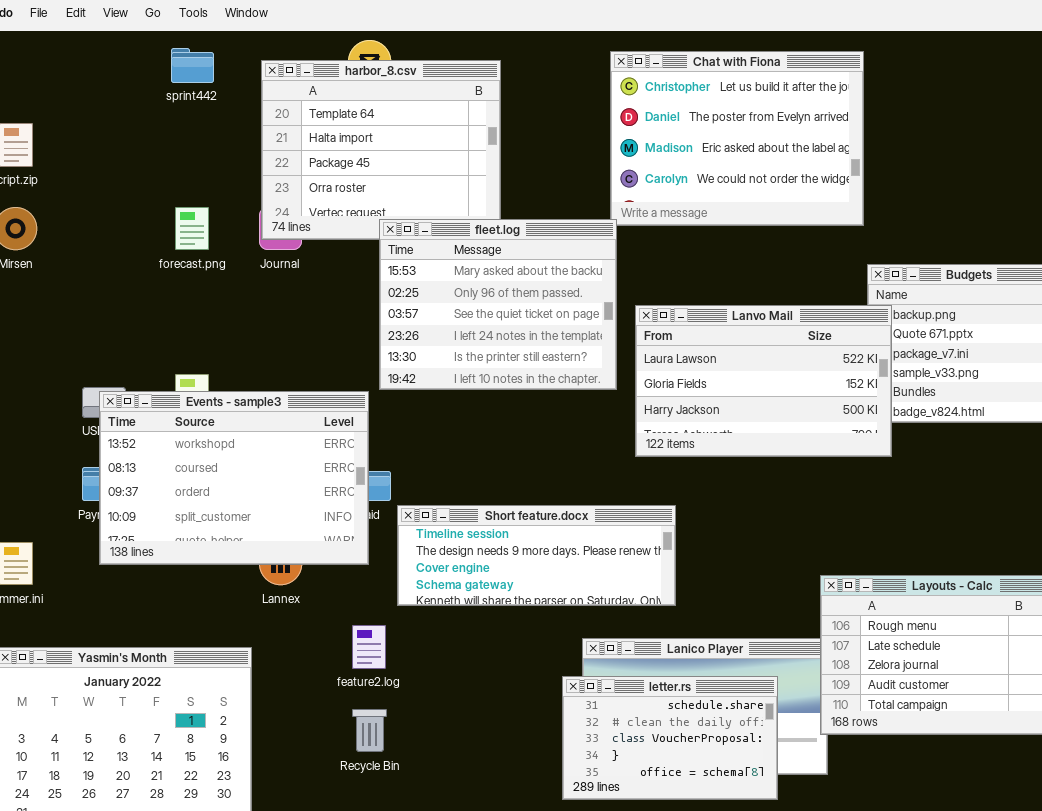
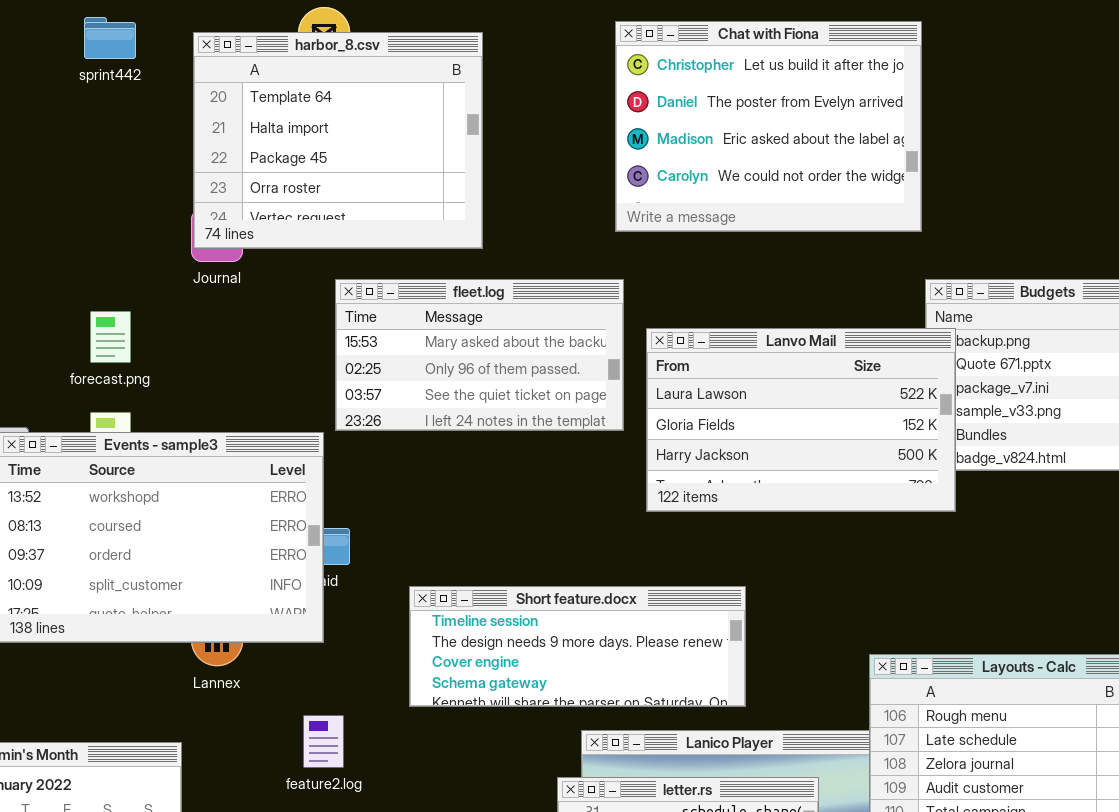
forecast.png: [175,207,209,250] -> [90,311,131,363], moved
fleet.log: [379,219,617,390] -> [335,279,624,431], resized
Short feature.docx: [397,505,676,606] -> [409,586,746,707], moved

